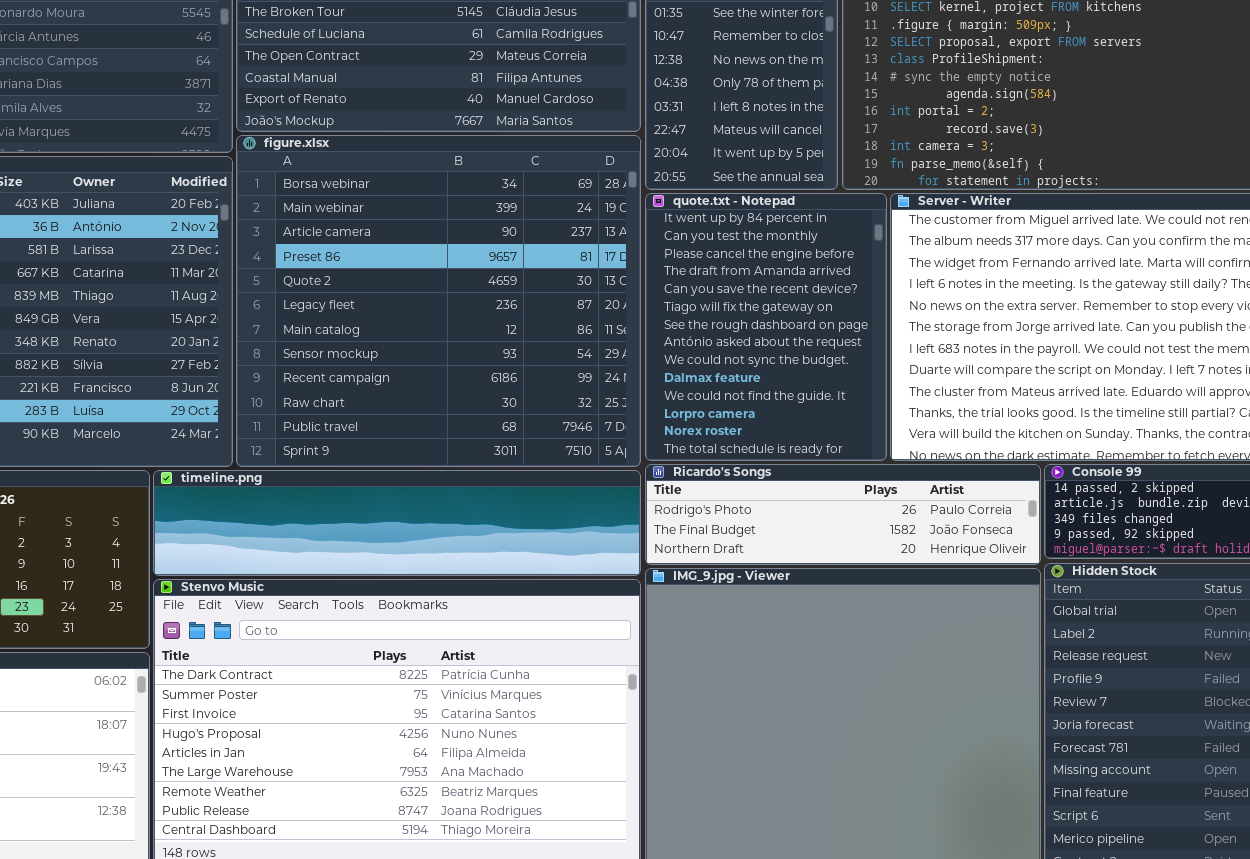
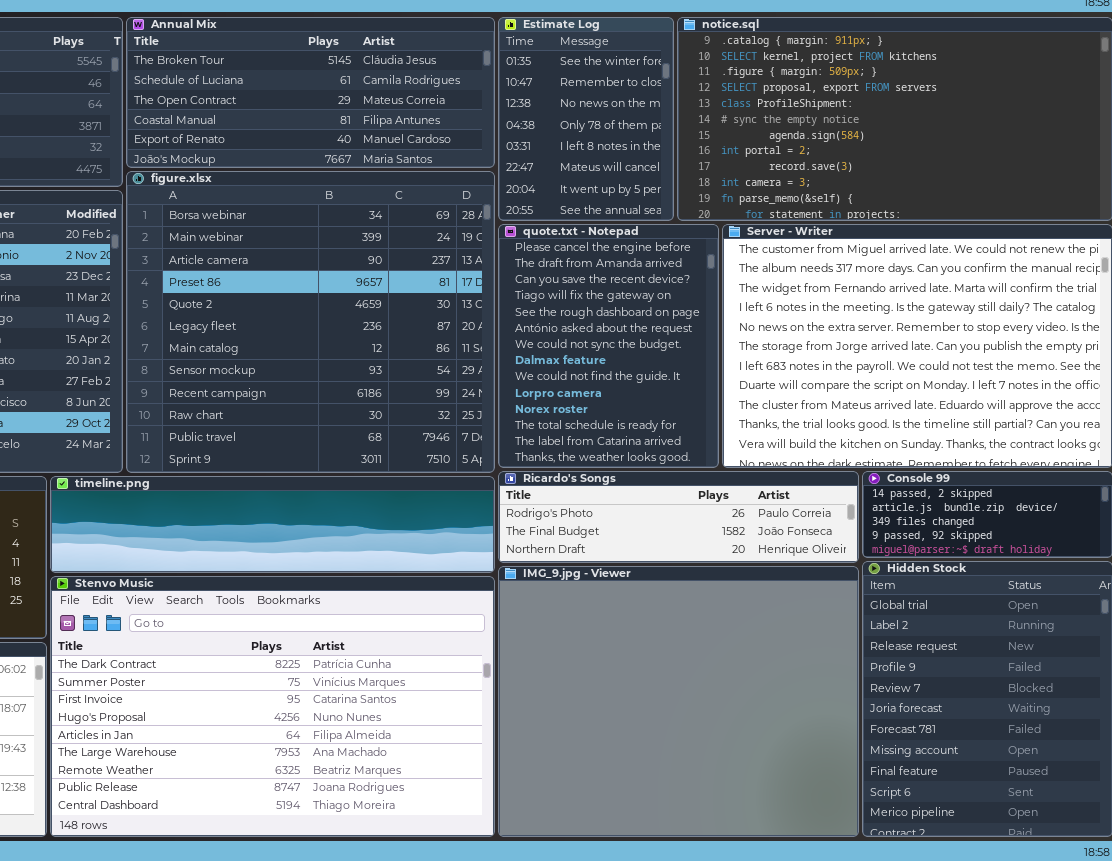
quote.txt - Notepad: [645,193,887,461] -> [498,224,719,468], scrolled down 2 rows

